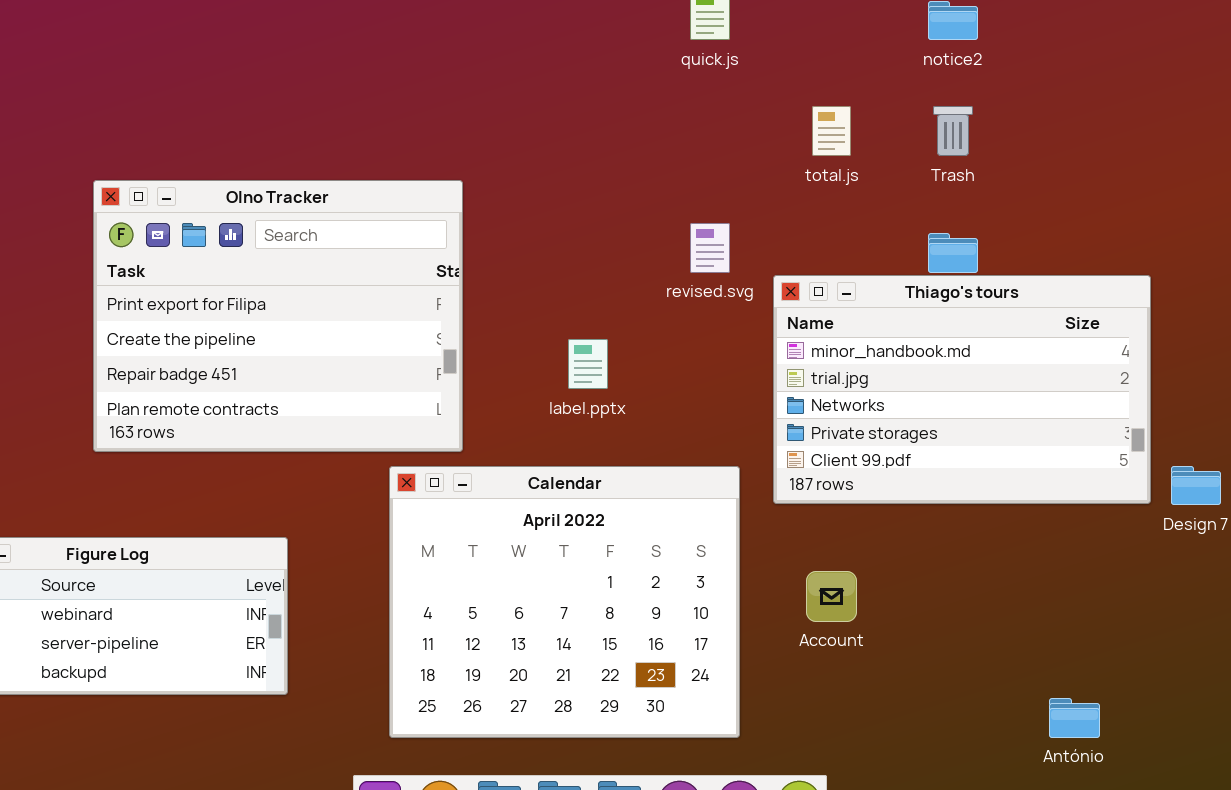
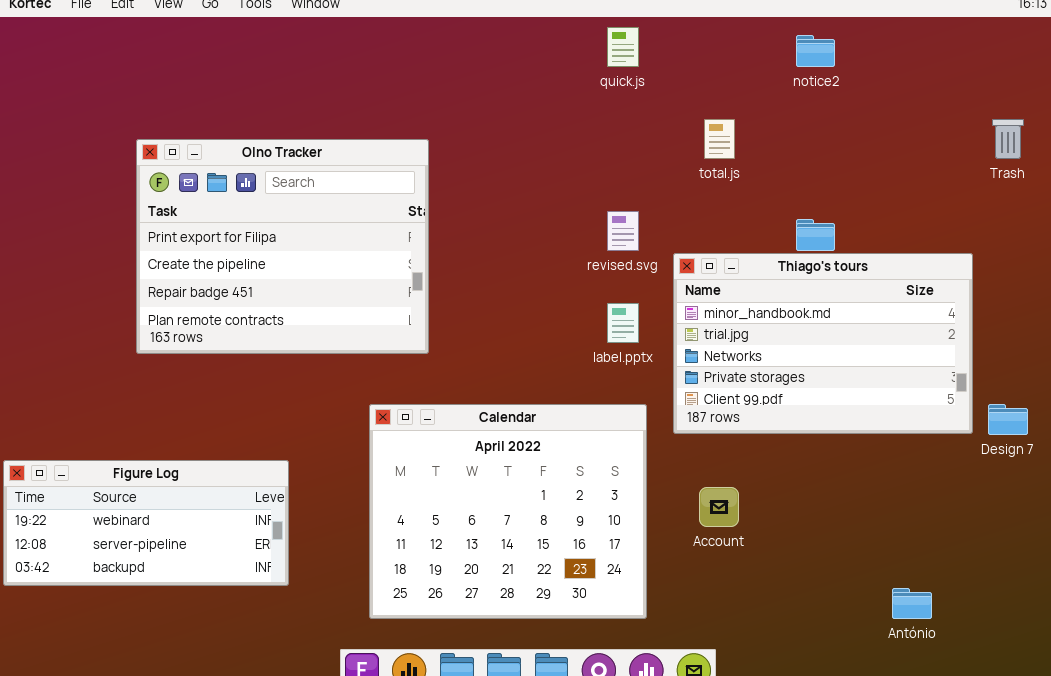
Trash: [933,106,973,156] -> [992,119,1024,159], moved
Olno Tracker: [93,180,463,452] -> [136,139,429,354], moved
label.pptx: [568,339,608,389] -> [607,303,639,343], moved

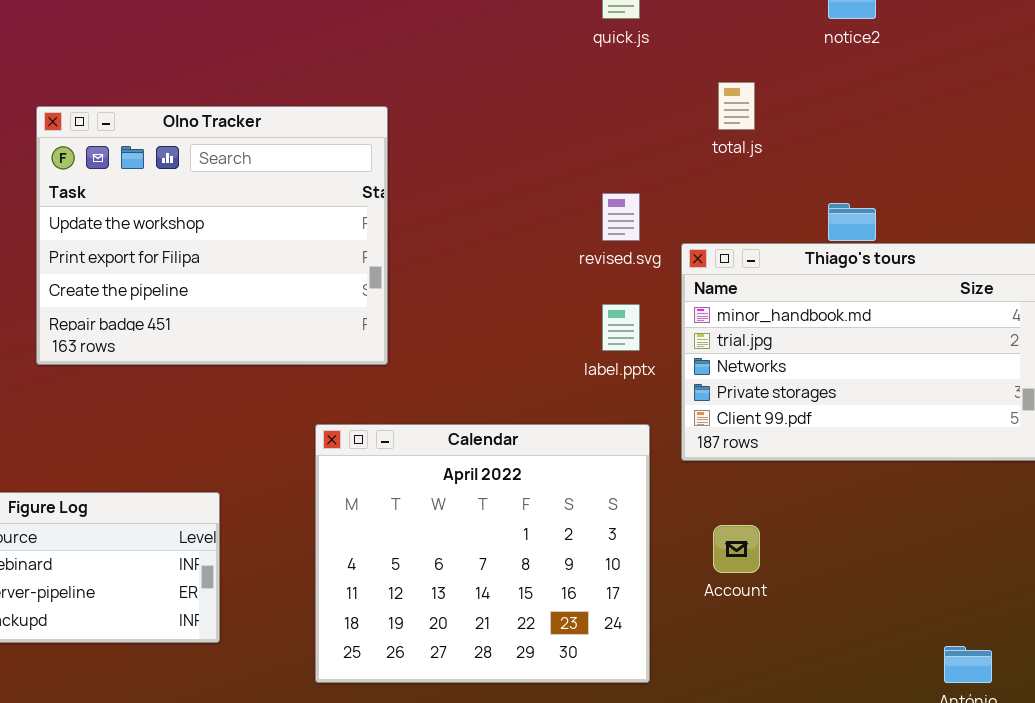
Olno Tracker: [136,139,429,354] -> [36,106,388,365], scrolled up 1 row

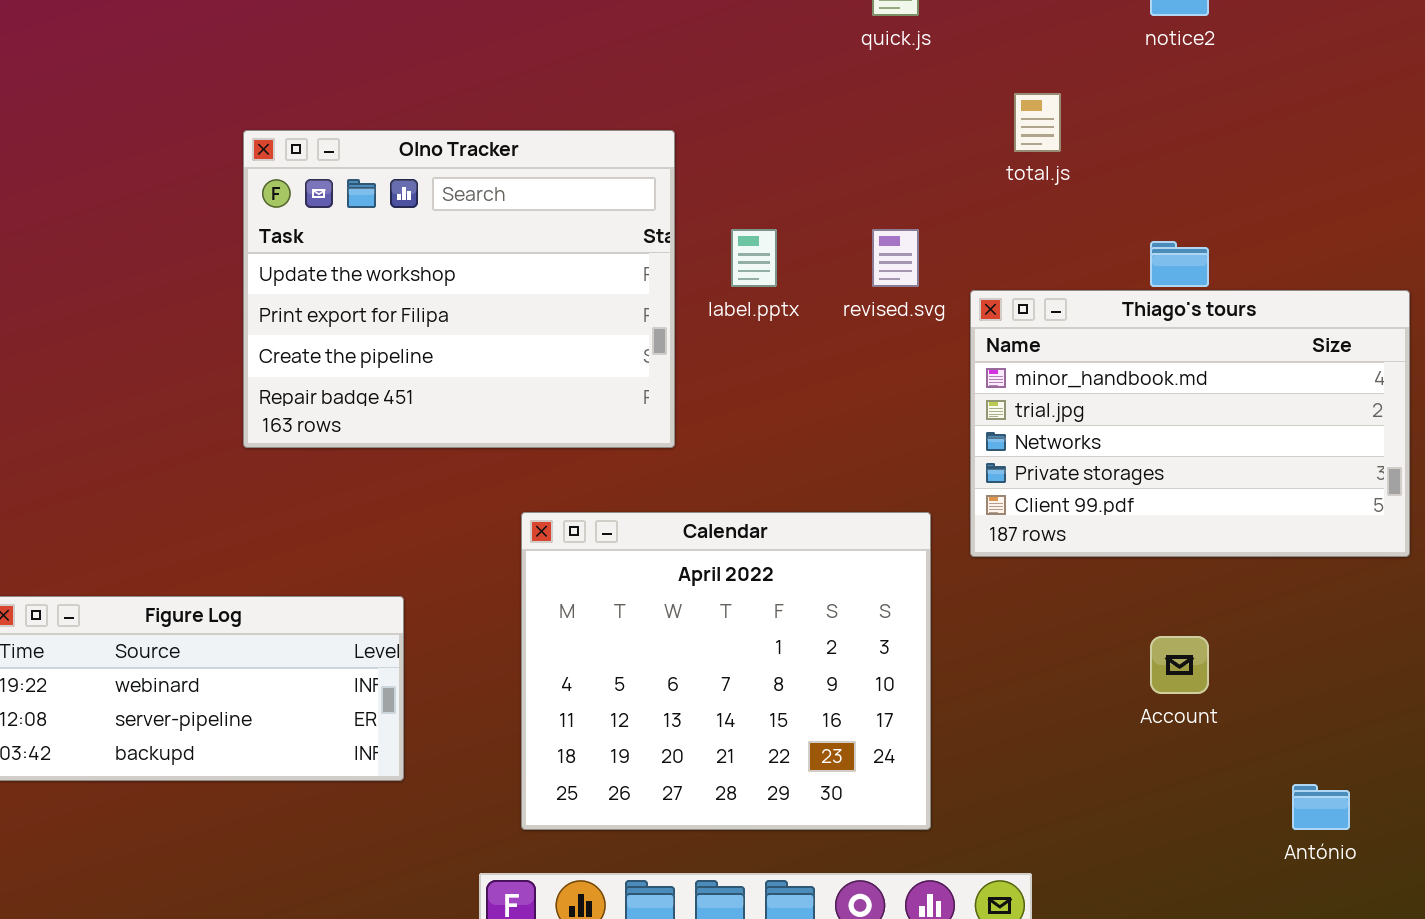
Olno Tracker: [36,106,388,365] -> [243,130,675,448], moved
label.pptx: [602,304,640,351] -> [731,229,777,287], moved
Account: [713,525,760,573] -> [1150,636,1209,694], moved

